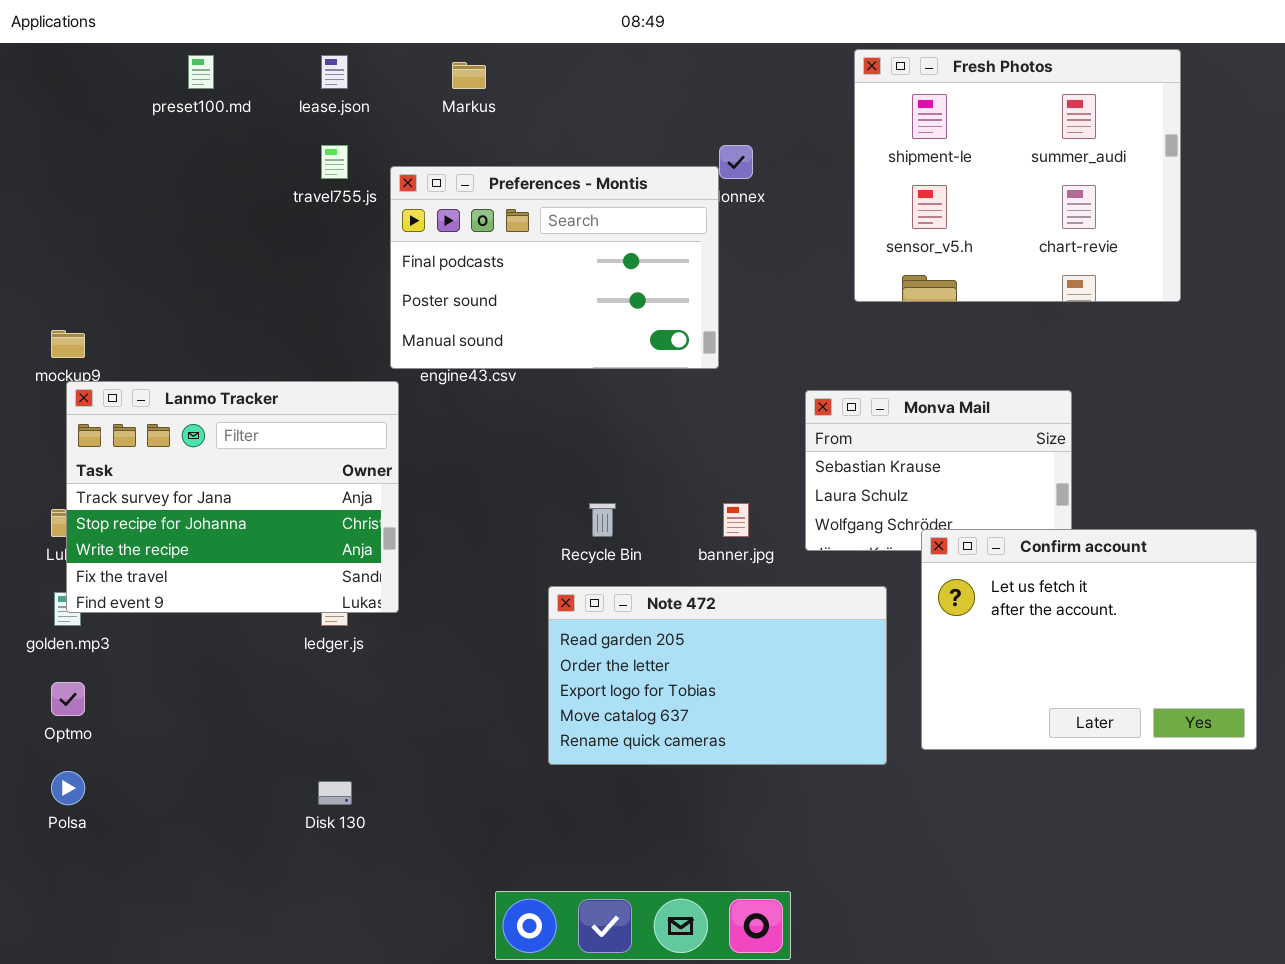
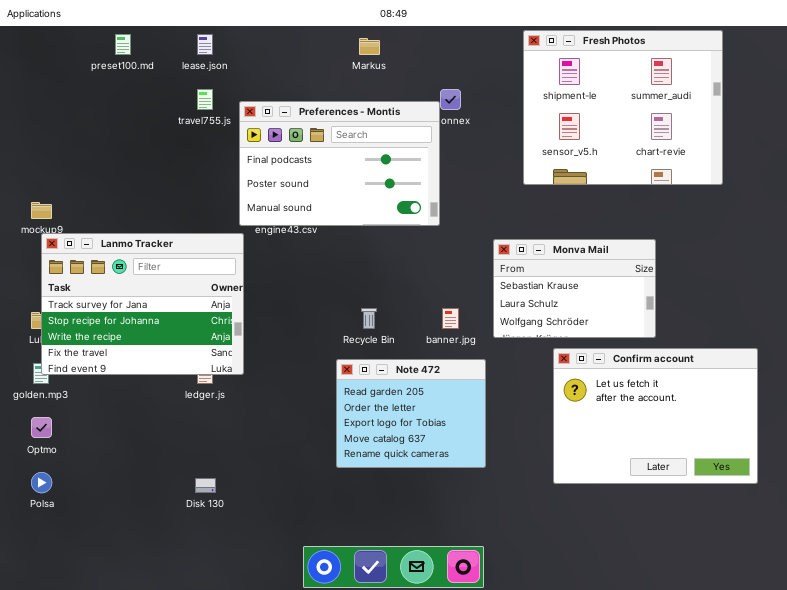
Markus: [452,62,486,89] -> [359,38,380,55], moved
Confirm account: [921,529,1257,750] -> [553,348,758,484], moved
Note 472: [548,586,887,765] -> [336,359,486,468], resized

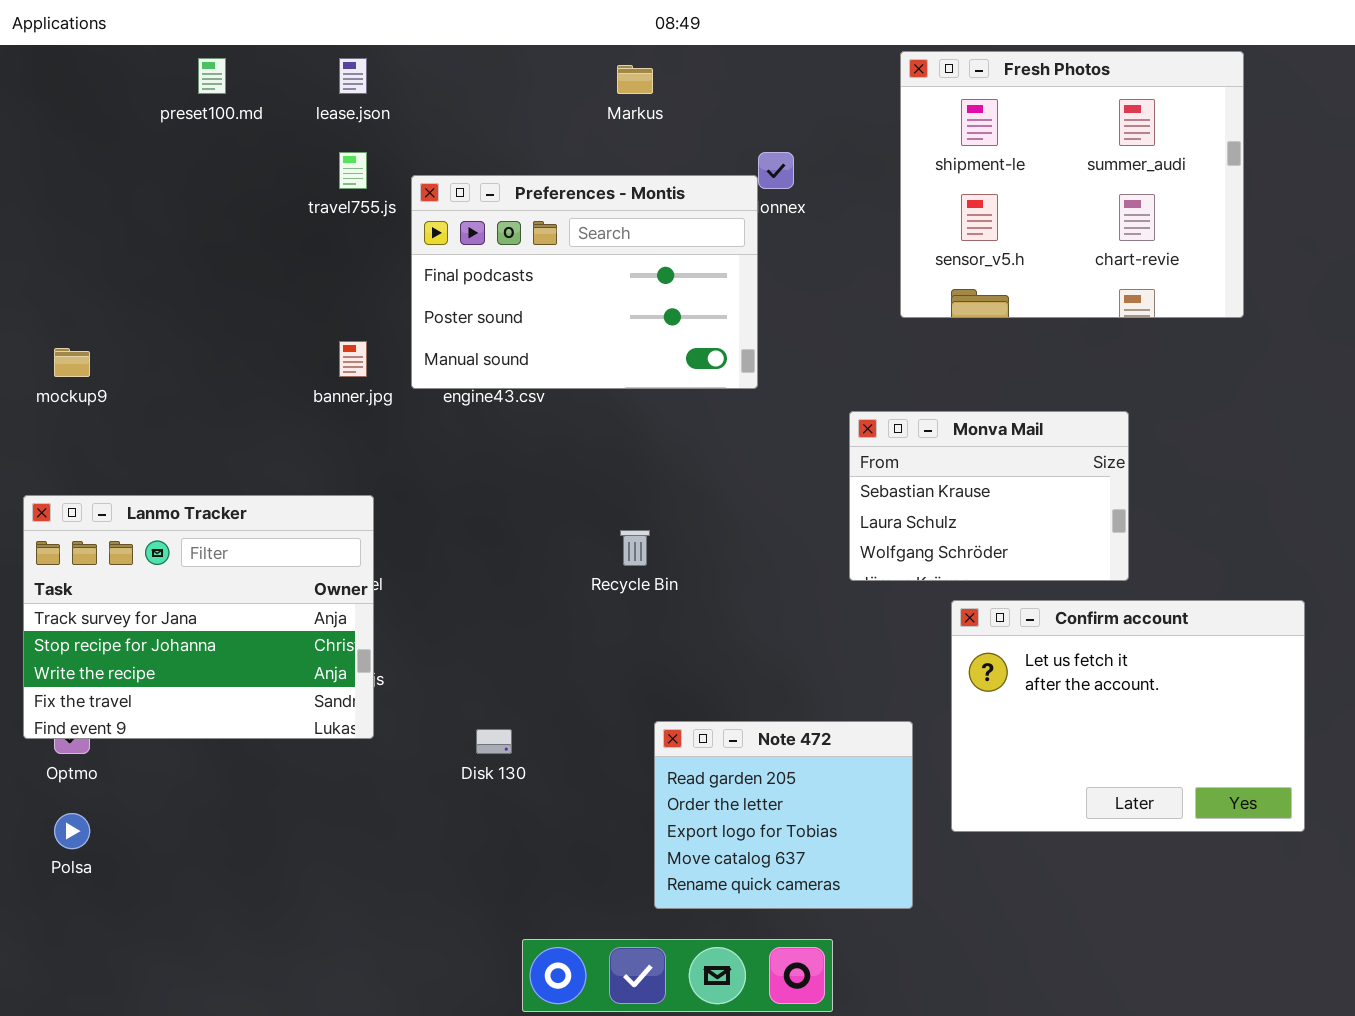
Lanmo Tracker: [41,233,244,375] -> [23,495,374,739], moved
banner.jpg: [442,308,459,329] -> [339,341,367,377], moved
Note 472: [336,359,486,468] -> [654,721,913,909], moved
Disk 130: [195,478,216,493] -> [476,729,512,754], moved

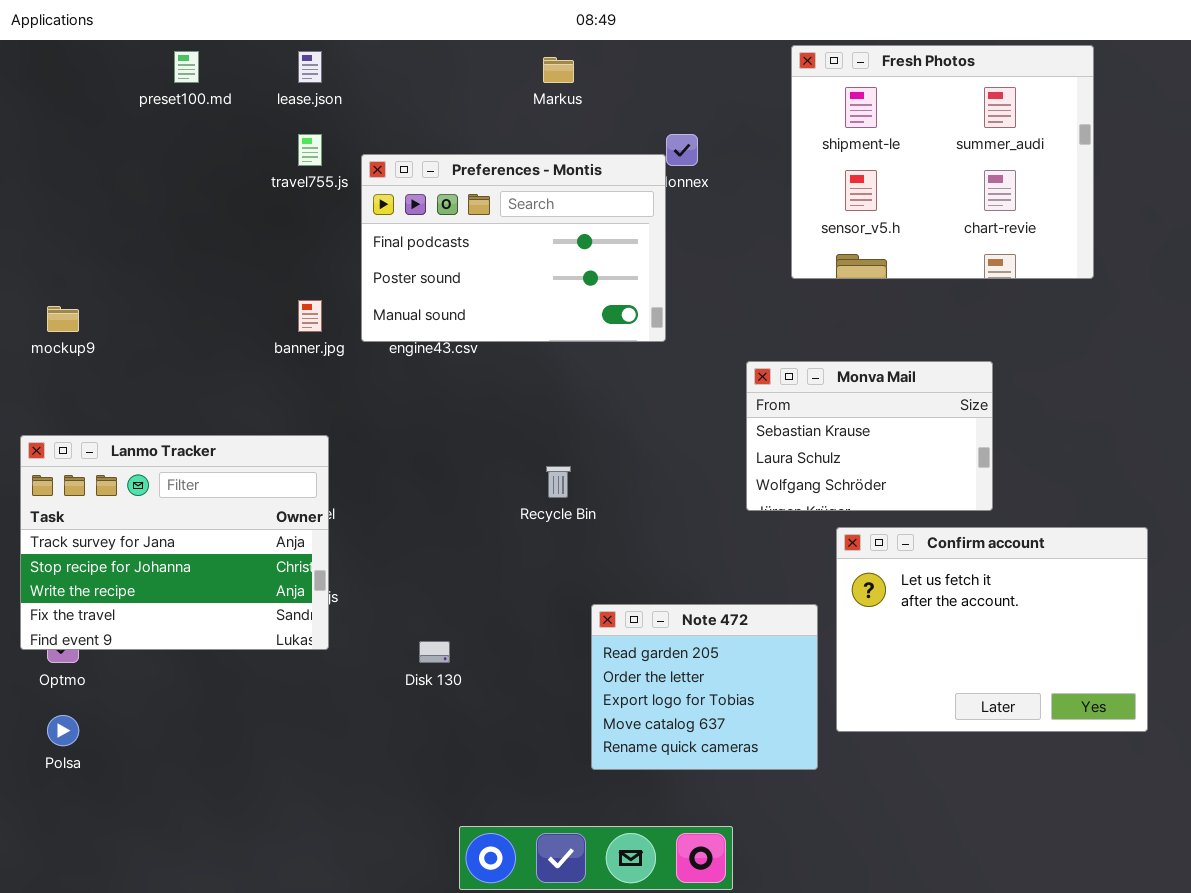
Note 472: [654,721,913,909] -> [591,604,818,770], moved

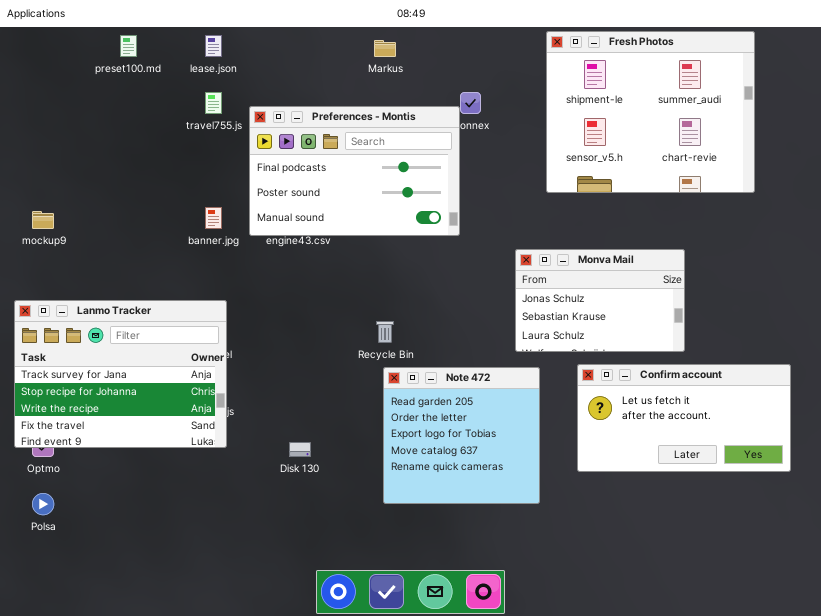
Monva Mail: [746,361,993,511] -> [515,249,685,352], scrolled up 1 row
Confirm account: [836,527,1148,732] -> [577,364,791,472], resized
Note 472: [591,604,818,770] -> [383,367,540,504], moved, resized

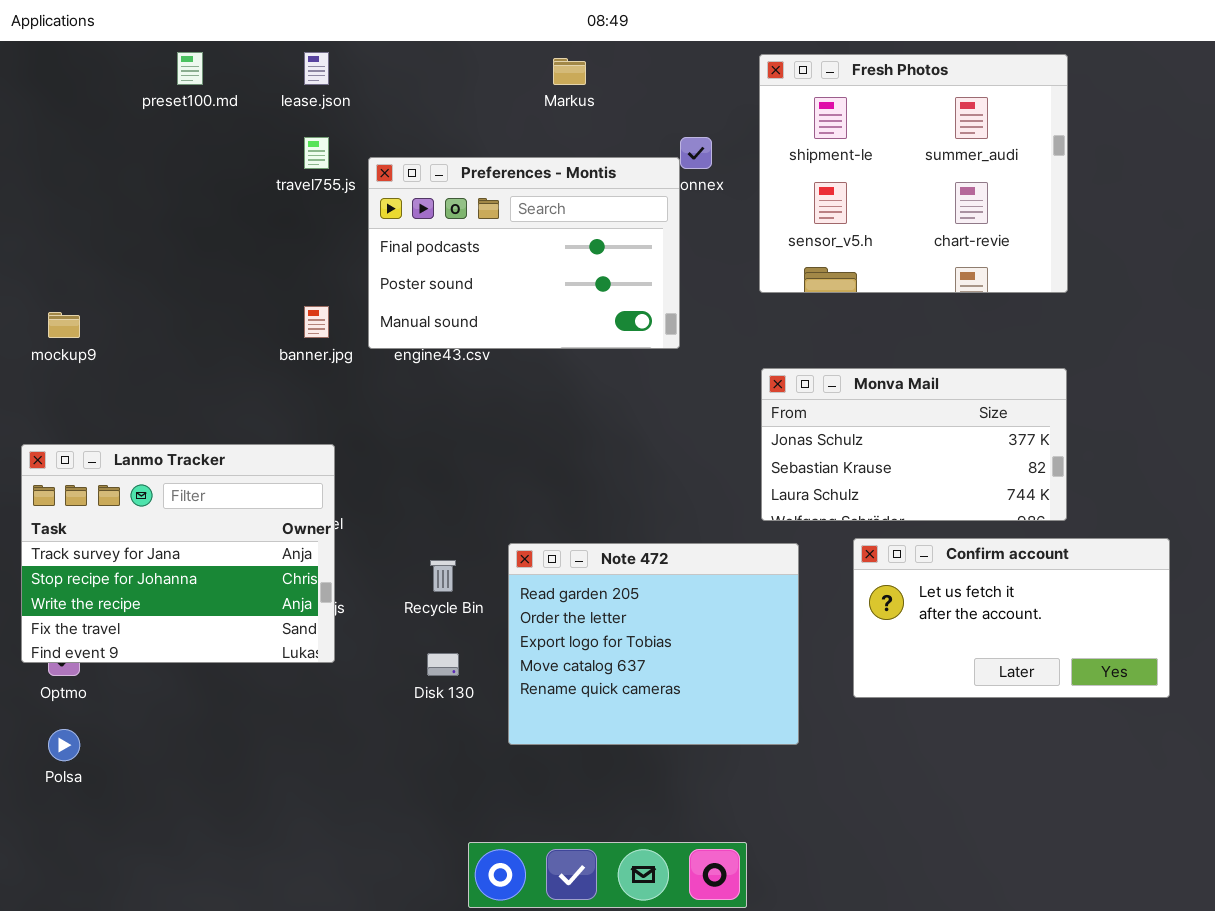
Fresh Photos: [546,31,755,193] -> [759,54,1068,293], moved
Monva Mail: [515,249,685,352] -> [761,368,1067,521], resized
Recycle Bin: [376,321,394,343] -> [430,560,456,592], moved
Note 472: [383,367,540,504] -> [508,543,799,745], resized

